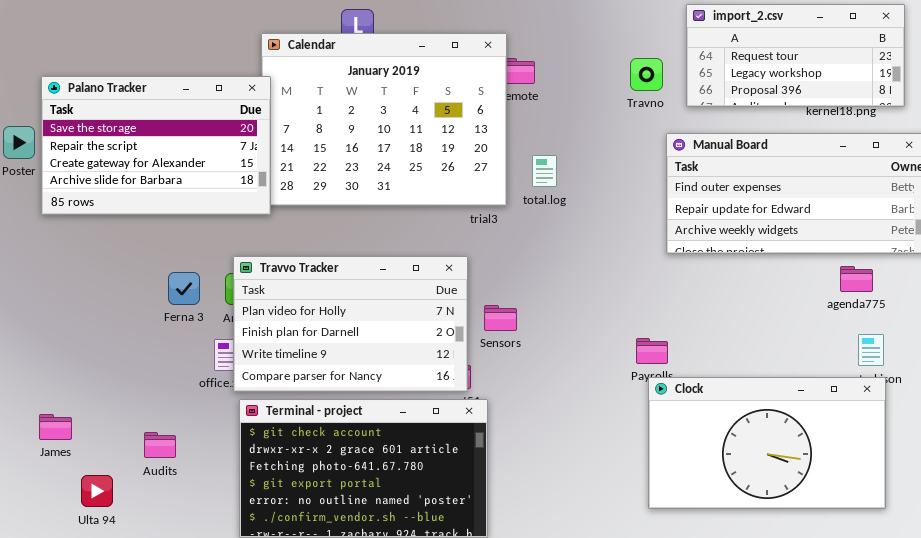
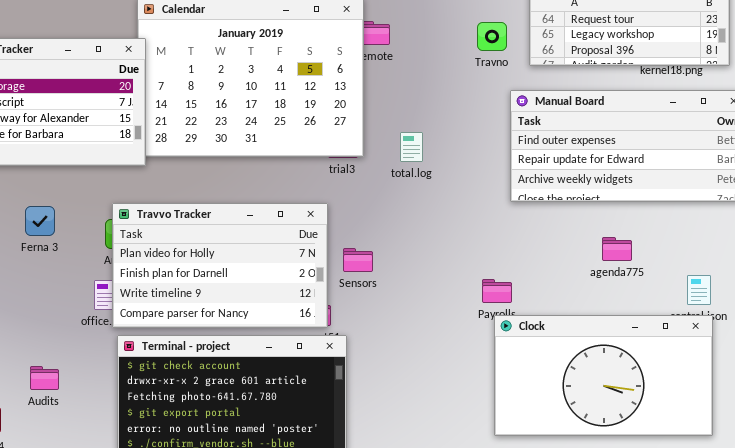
total.log: [532,155,557,187] -> [400,132,423,162], moved
agenda775: [840,266,873,292] -> [602,237,632,261], moved
Ferna 3: [168,272,200,305] -> [25,206,55,236], moved

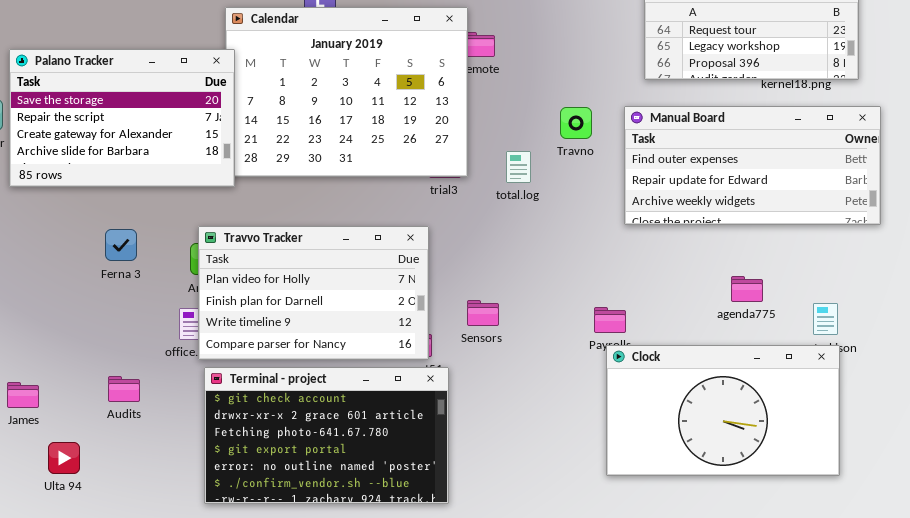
Travno: [477,22,507,51] -> [560,107,592,139], moved
agenda775: [602,237,632,261] -> [731,276,763,302], moved
Sensors: [343,248,373,272] -> [467,300,499,326], moved
Audits: [30,366,59,390] -> [108,376,140,402], moved

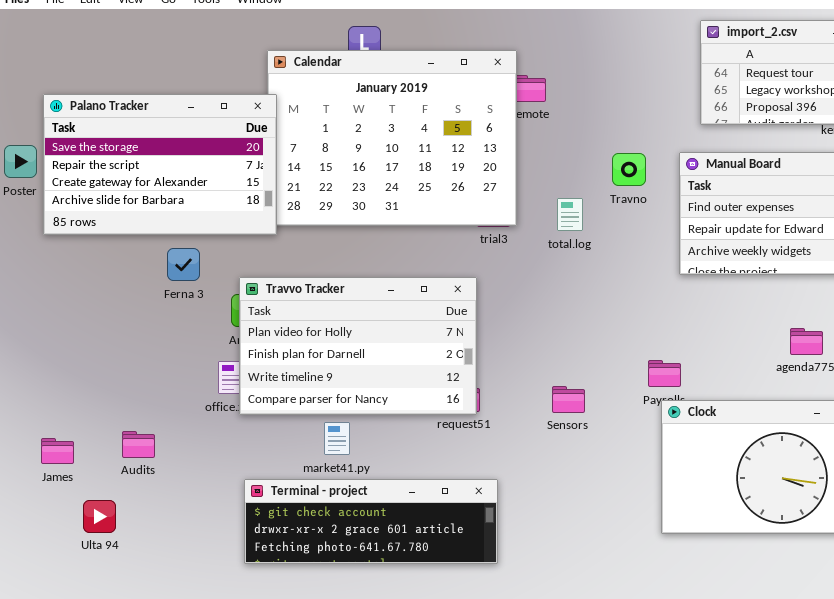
Ferna 3: [105,229,137,261] -> [167,248,200,281], moved
Sensors: [467,300,499,326] -> [552,386,585,413], moved
Terminal - project: [204,367,449,504] -> [244,479,498,564], resized
Audits: [108,376,140,402] -> [122,431,155,458], moved

